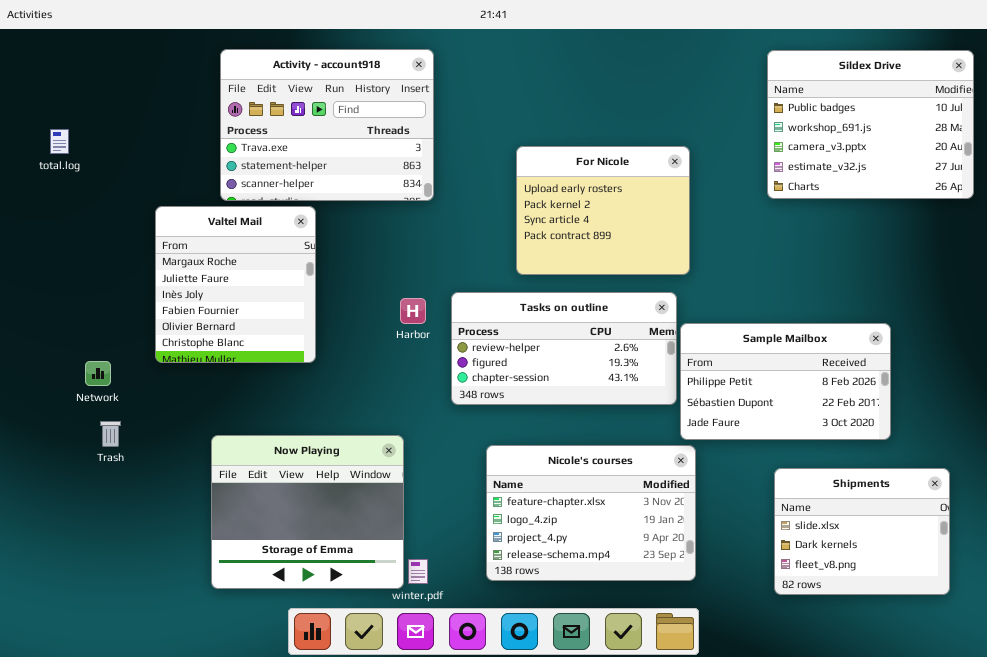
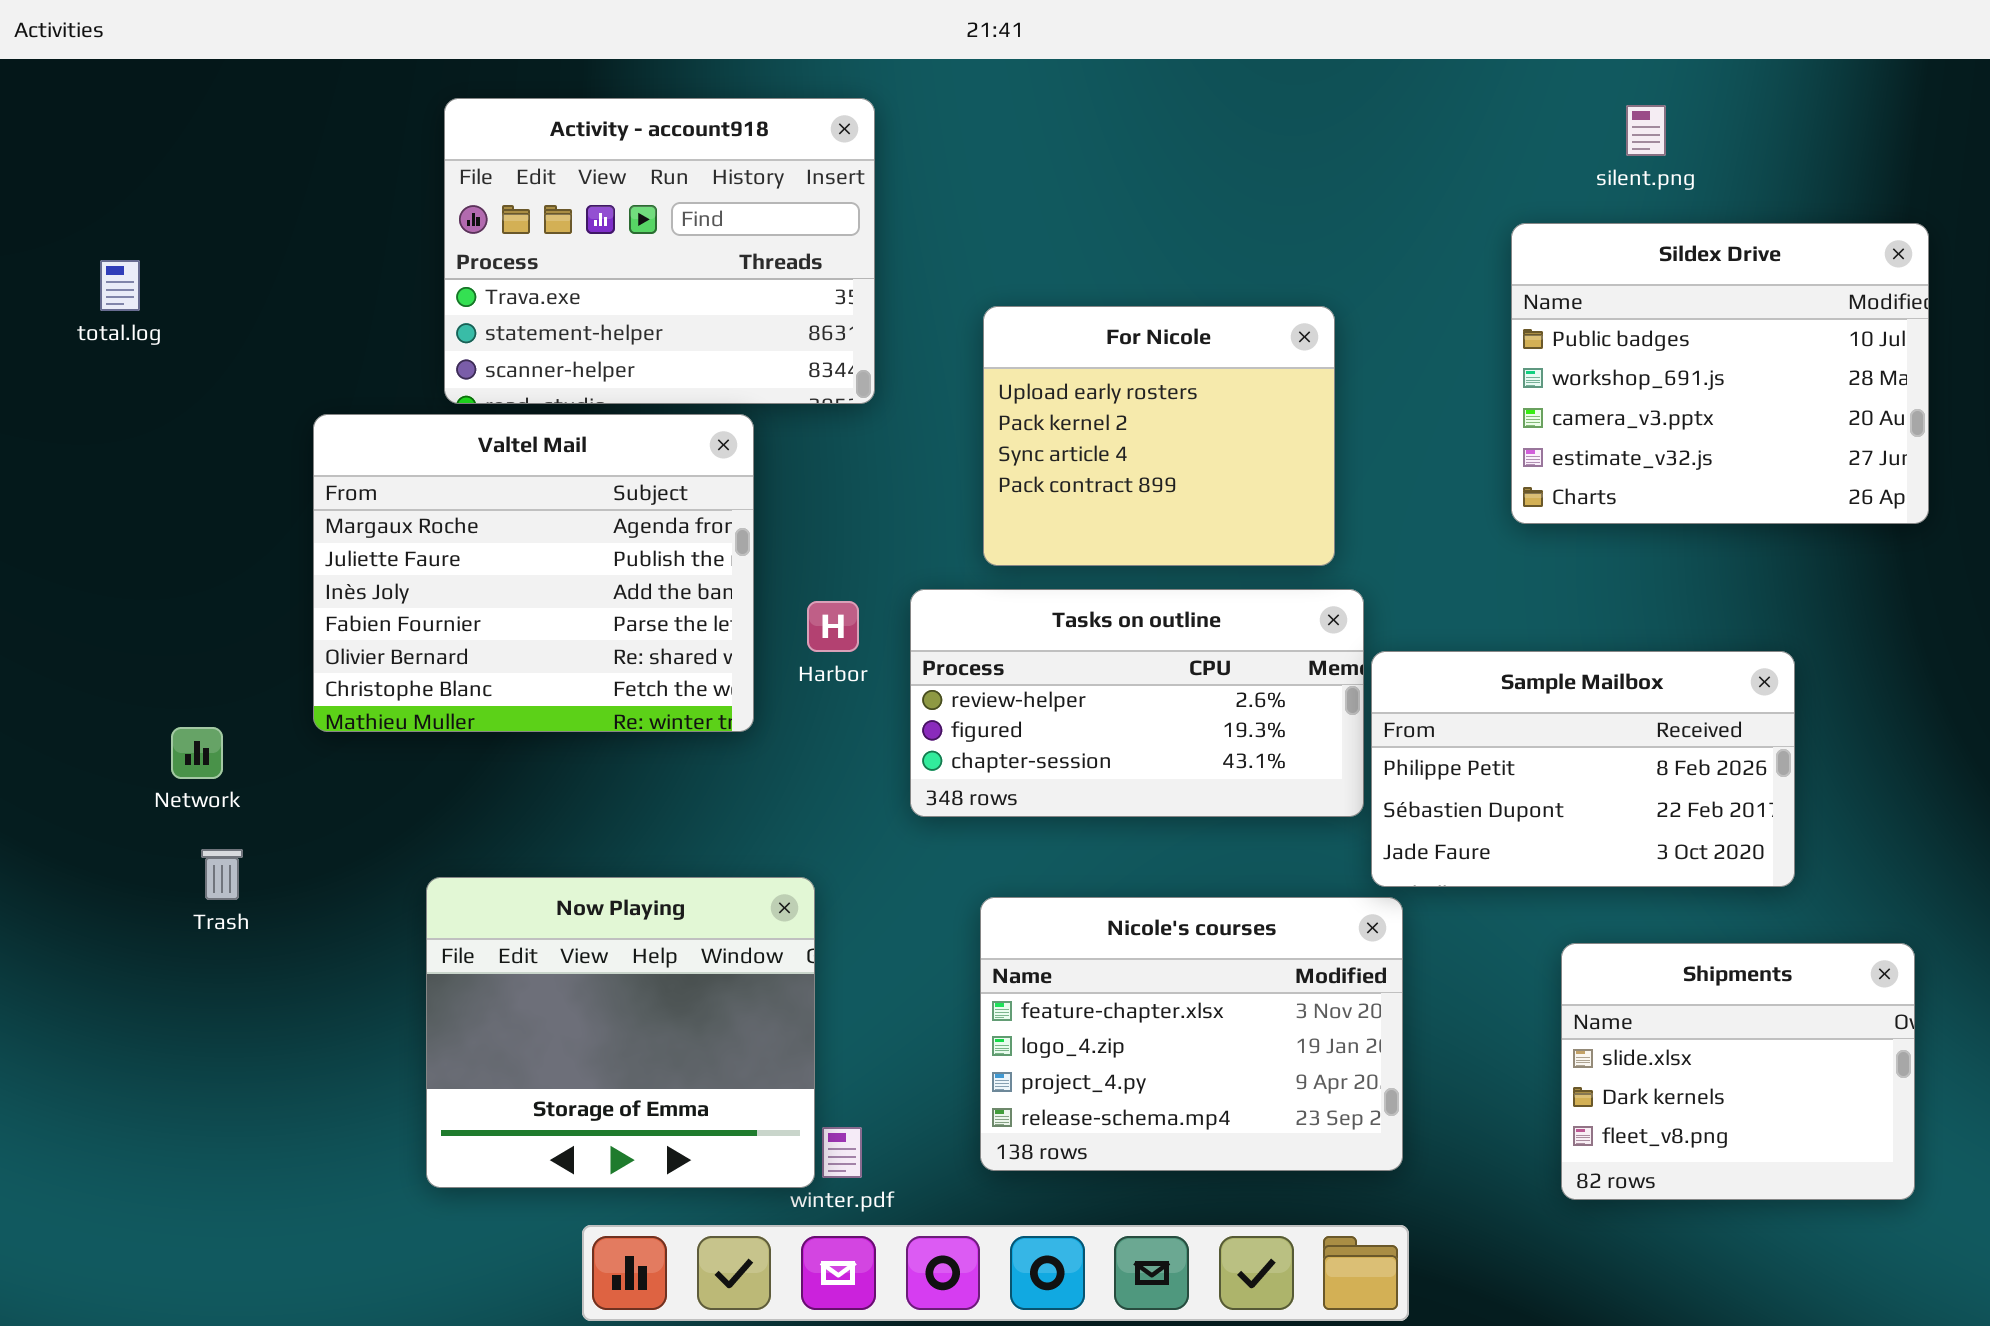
Sildex Drive: [767,50,974,199] -> [1511,223,1929,524], moved
For Nicole: [516,146,690,275] -> [983,306,1335,566], moved
Valtel Mail: [155,206,316,363] -> [313,414,754,732], resized

